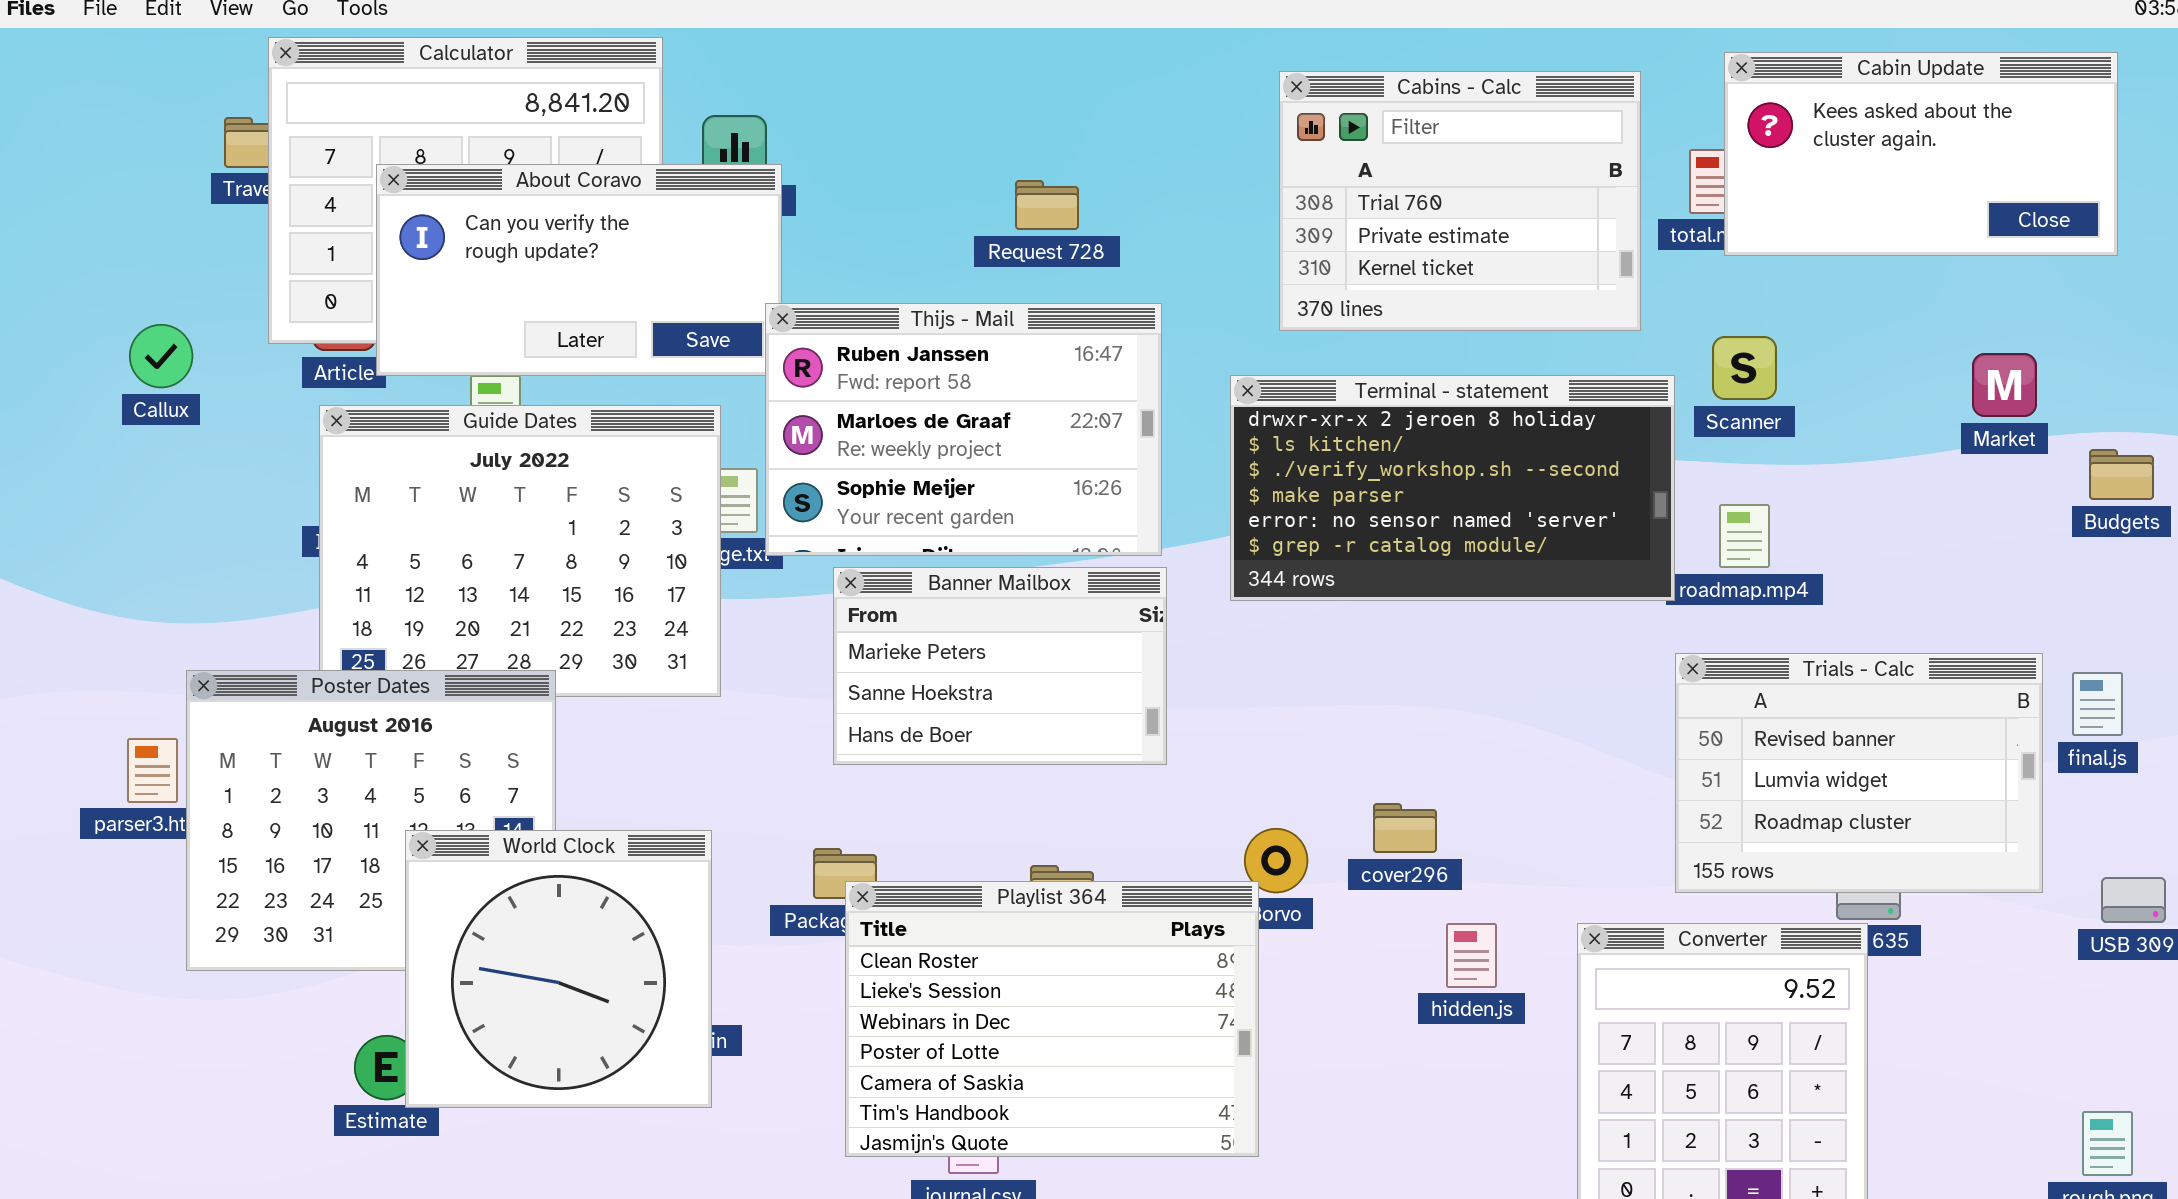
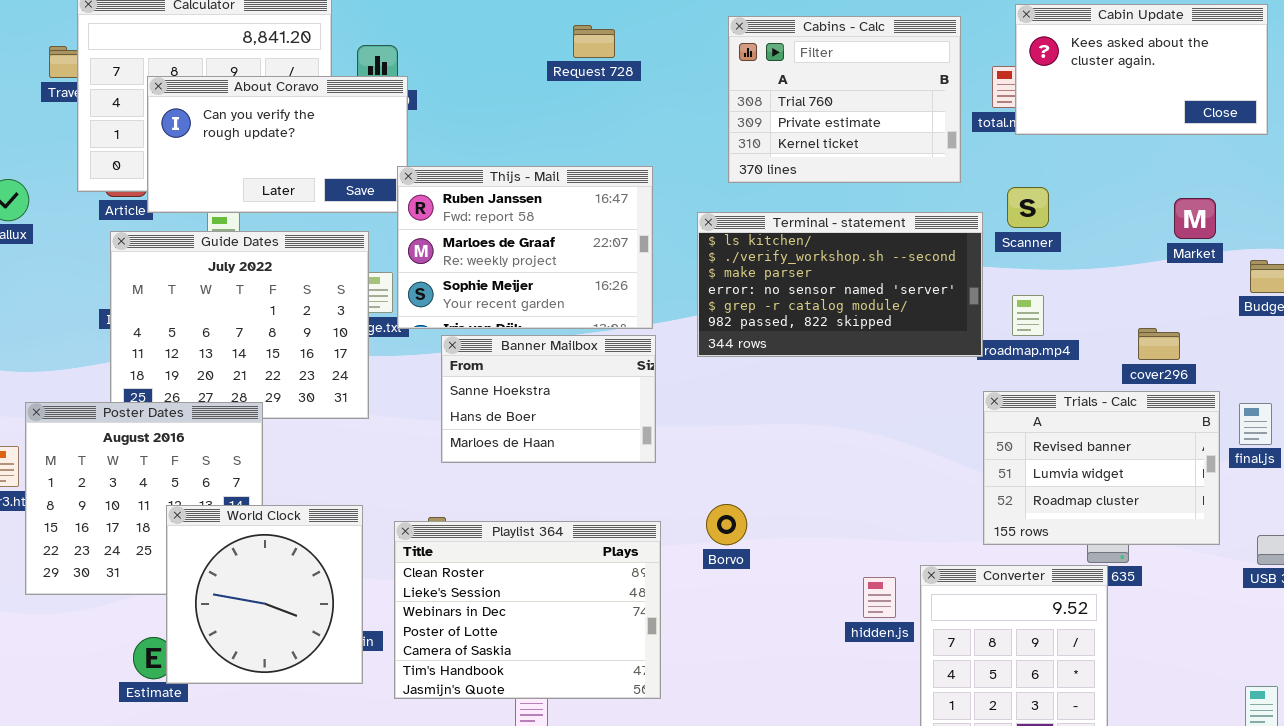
Request 728: [1015,180,1079,230] -> [573,25,615,58], moved
Terminal - statement: [1230,375,1675,601] -> [697,212,983,357], scrolled down 1 row
Banner Mailbox: [833,567,1167,765] -> [441,335,656,463], scrolled down 1 row
cover296: [1373,803,1437,853] -> [1138,328,1180,360], moved
Playlist 364: [845,881,1259,1157] -> [394,521,661,699], moved
hidden.js: [1446,923,1497,988] -> [863,577,896,618], moved

